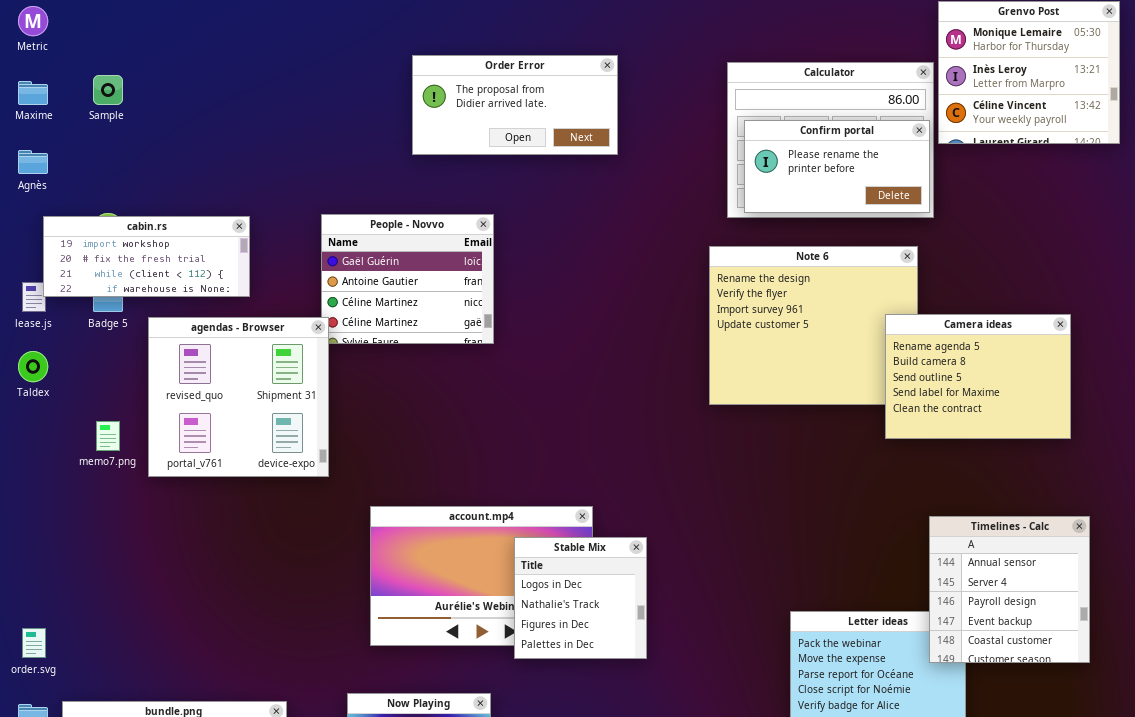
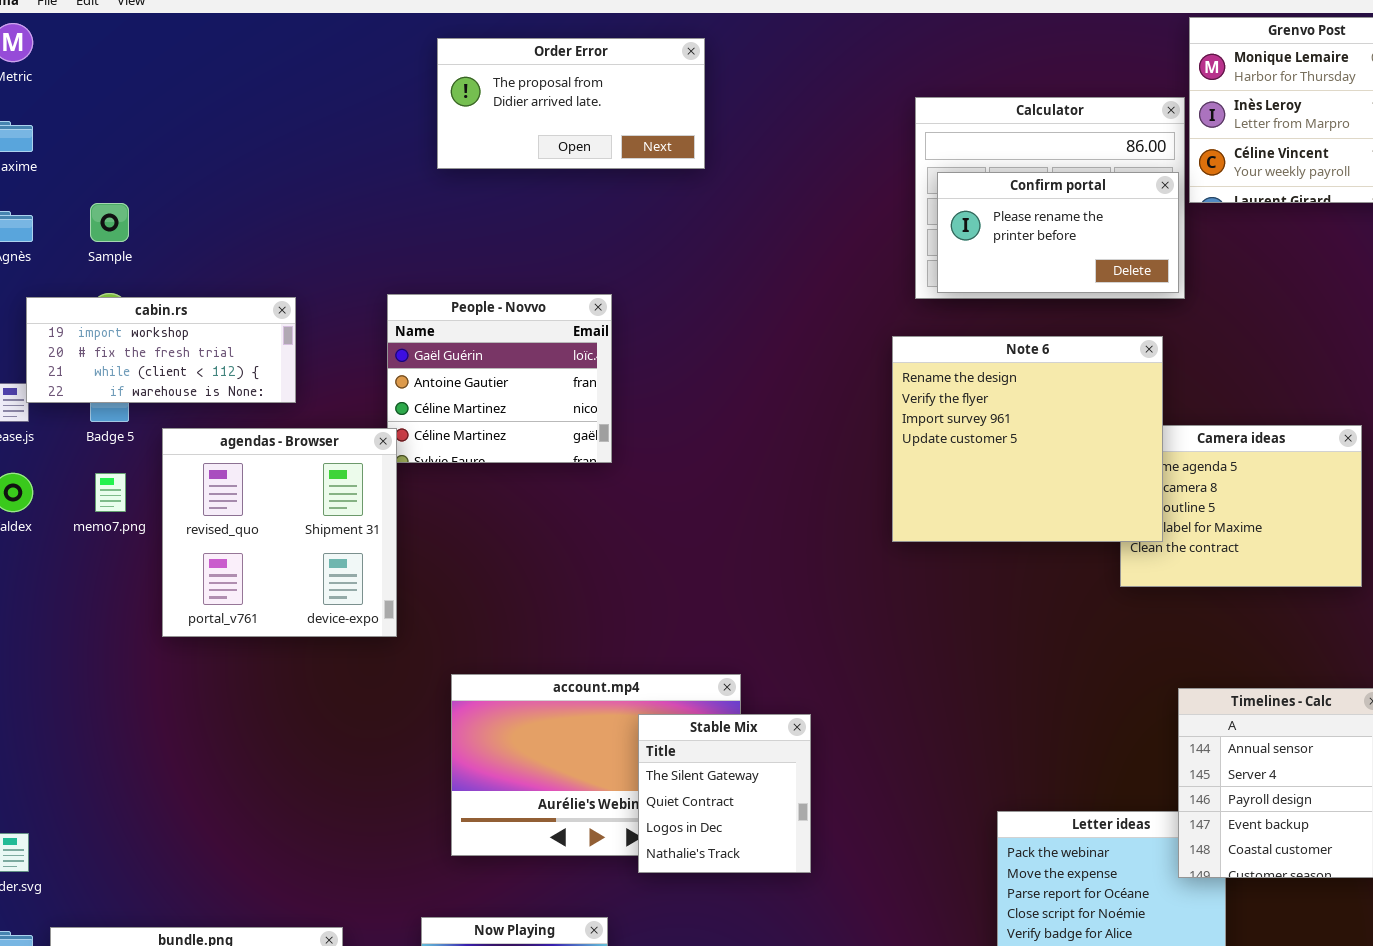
Order Error: [412,55,618,155] -> [437,38,705,169], moved
Sample: [93,75,123,105] -> [90,203,129,242], moved
Note 6: [709,246,918,405] -> [892,336,1163,542], raised
memo7.png: [96,421,120,451] -> [95,473,126,512], moved
Stable Mix: [514,537,647,659] -> [638,714,811,873], scrolled up 2 rows

